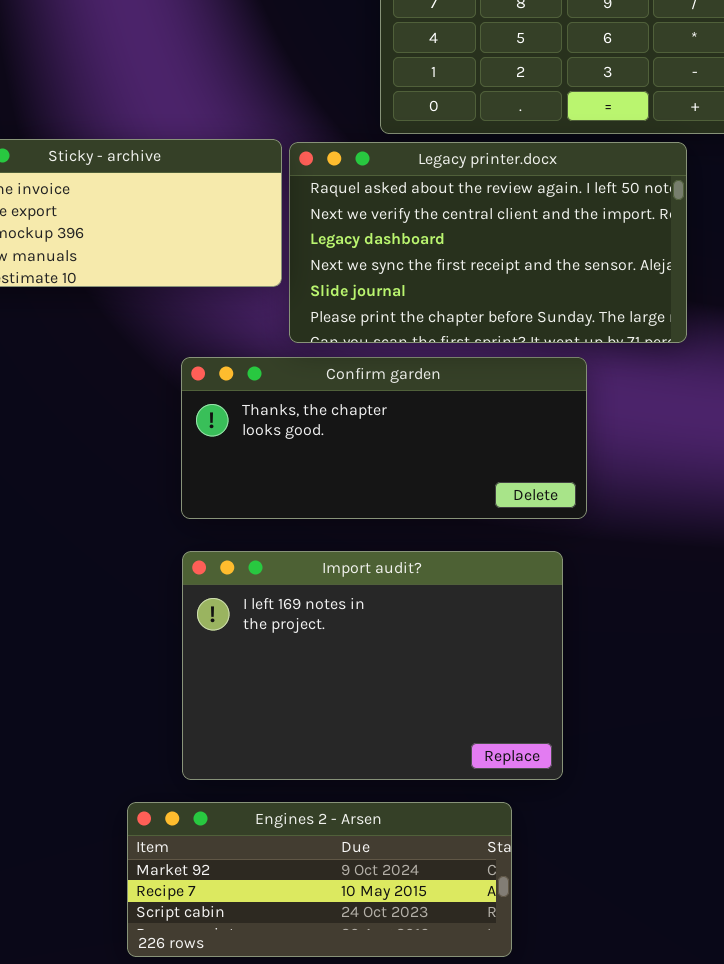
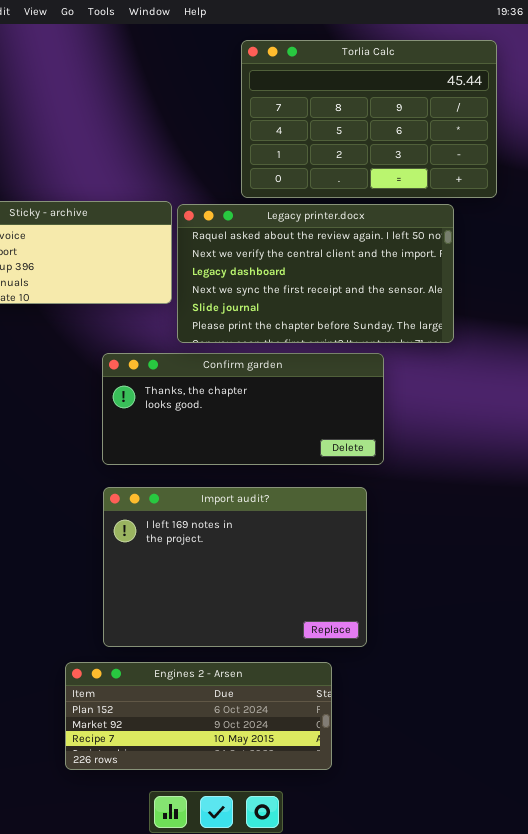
Engines 2 - Arsen: [127,802,512,957] -> [65,662,332,770], scrolled up 1 row

